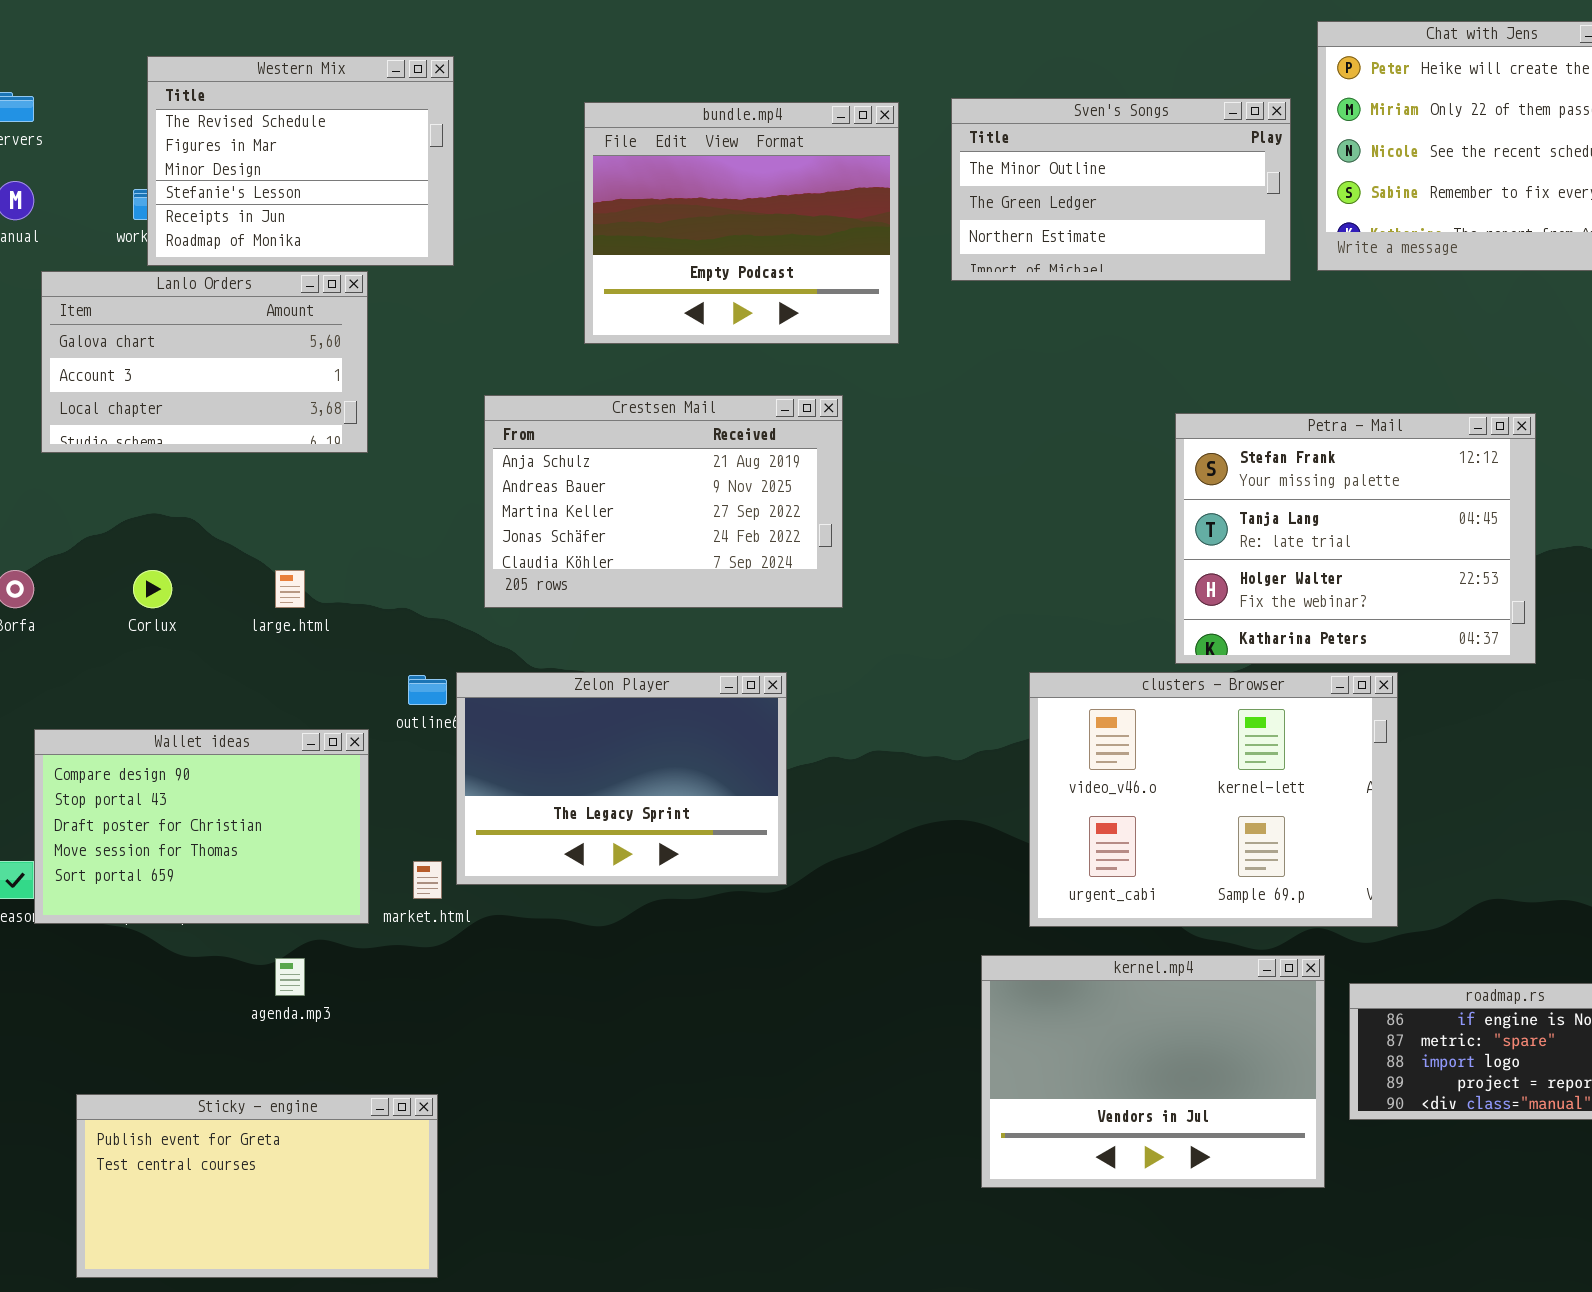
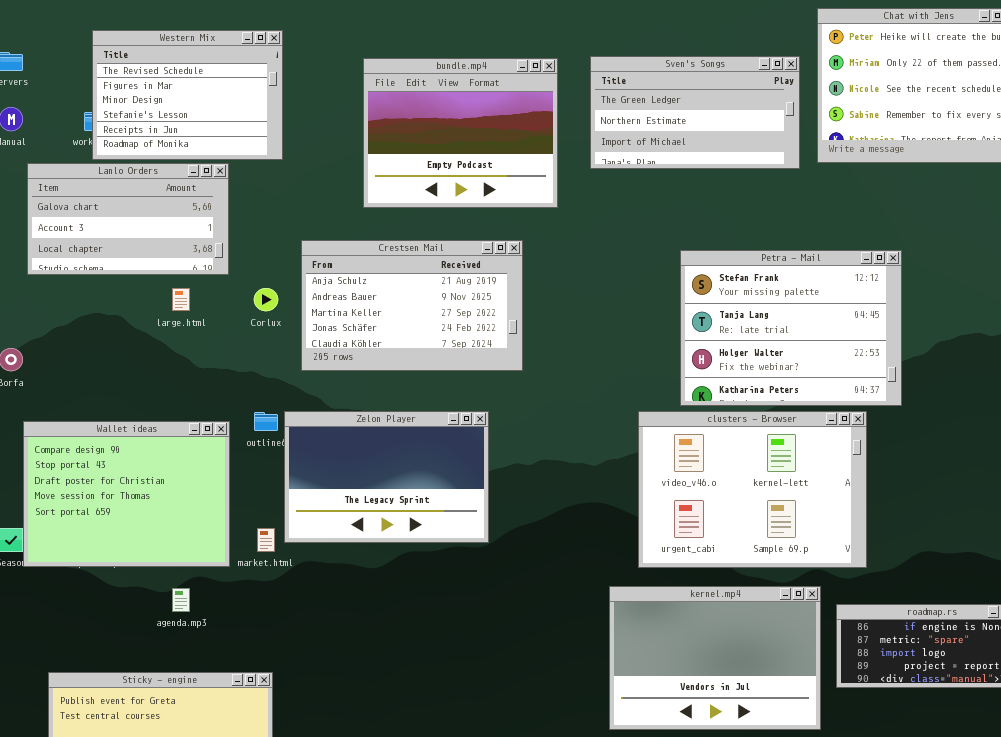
Sven's Songs: [951,98,1291,281] -> [590,56,800,169], scrolled down 1 row
Petra - Mail: [1175,413,1536,664] -> [680,250,902,406], moved
Corlux: [133,570,172,608] -> [254,288,278,311], moved
large.html: [275,570,305,608] -> [172,288,190,311], moved
Wallet ideas: [34,729,369,924] -> [23,421,230,567], resized

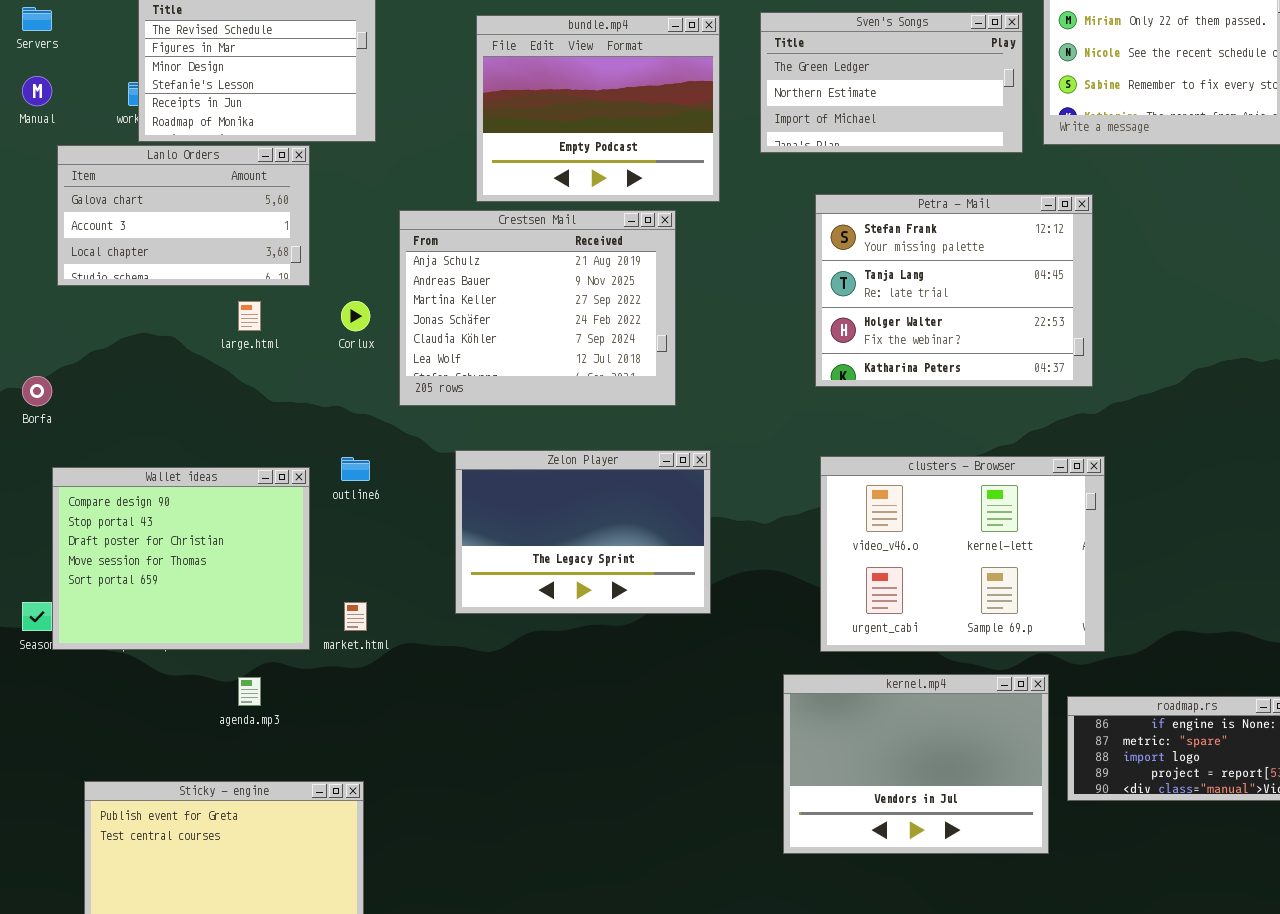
Crestsen Mail: [301,240,523,371] -> [399,210,676,406], resized
Petra - Mail: [680,250,902,406] -> [815,194,1093,387], moved
Zelon Player: [284,411,489,543] -> [455,450,711,614], moved

